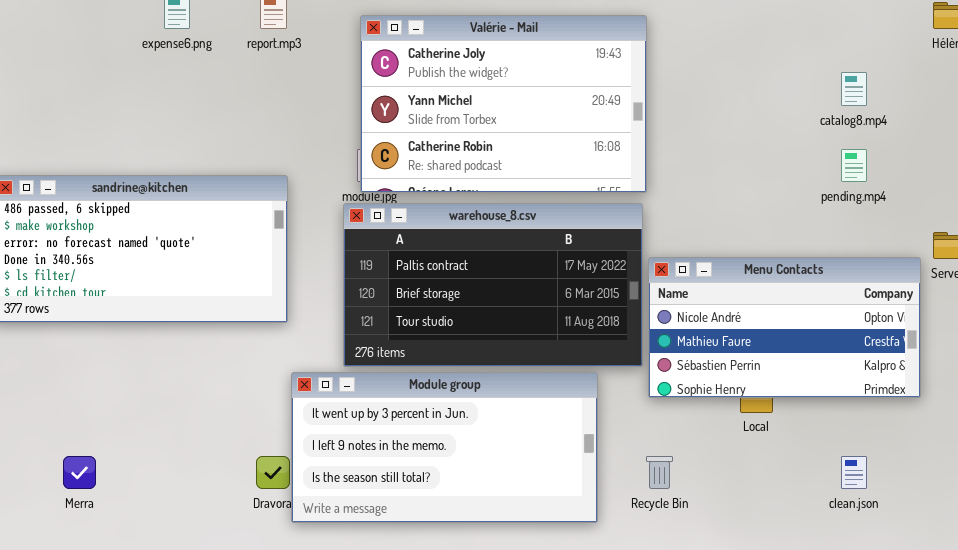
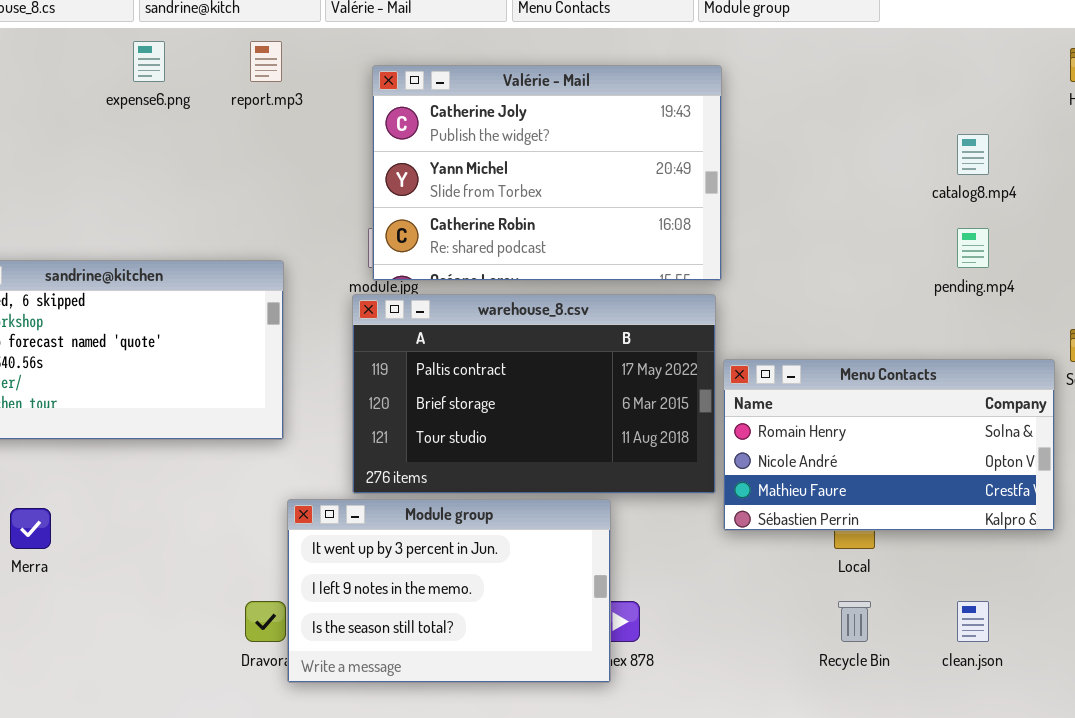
Menu Contacts: [648,257,921,398] -> [723,359,1055,531], scrolled up 1 row
Module group: [291,372,598,523] -> [287,499,611,683], resized
Merra: [63,456,96,489] -> [10,508,51,549], moved
Recycle Bin: [646,456,673,489] -> [838,601,871,642], moved

